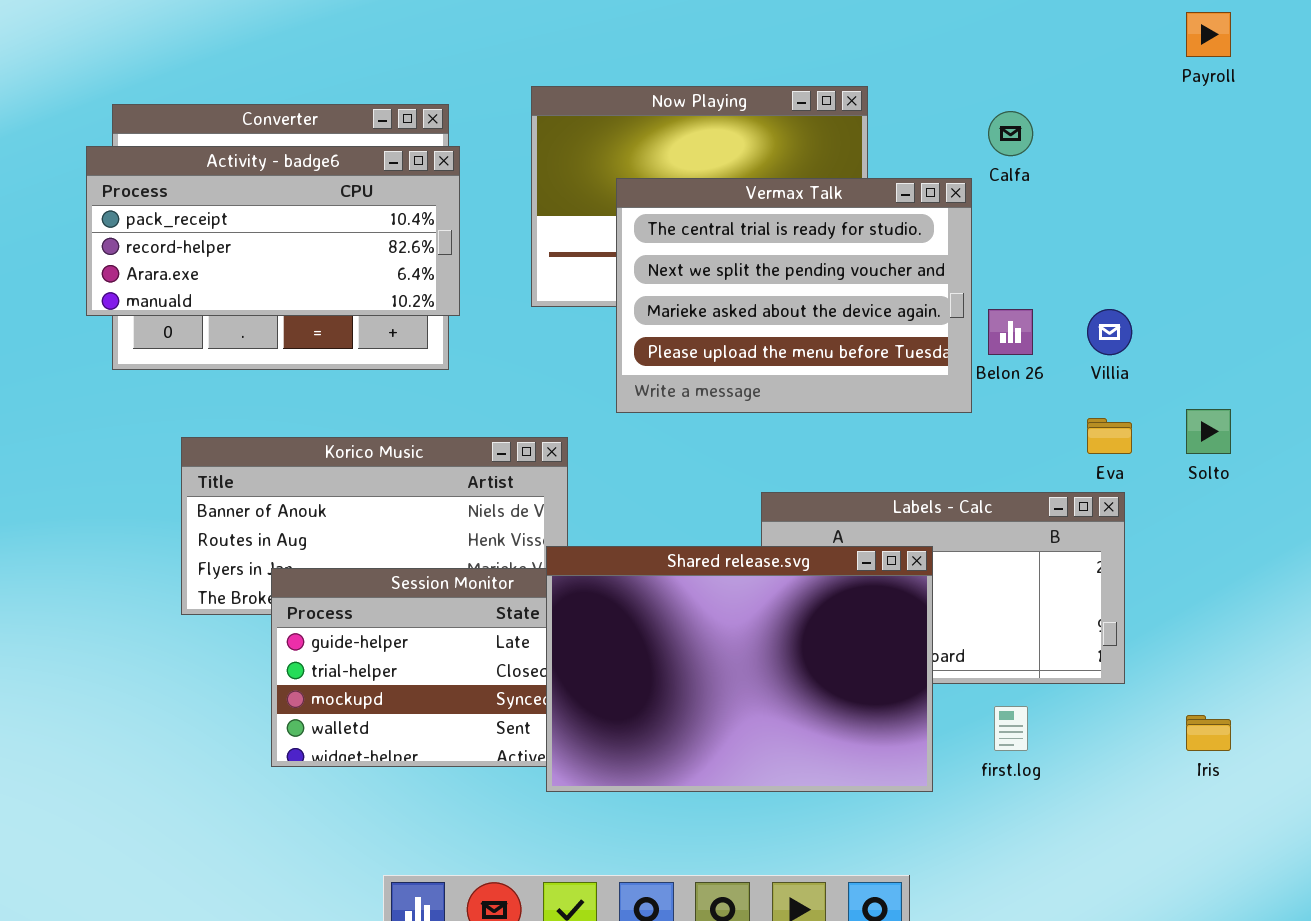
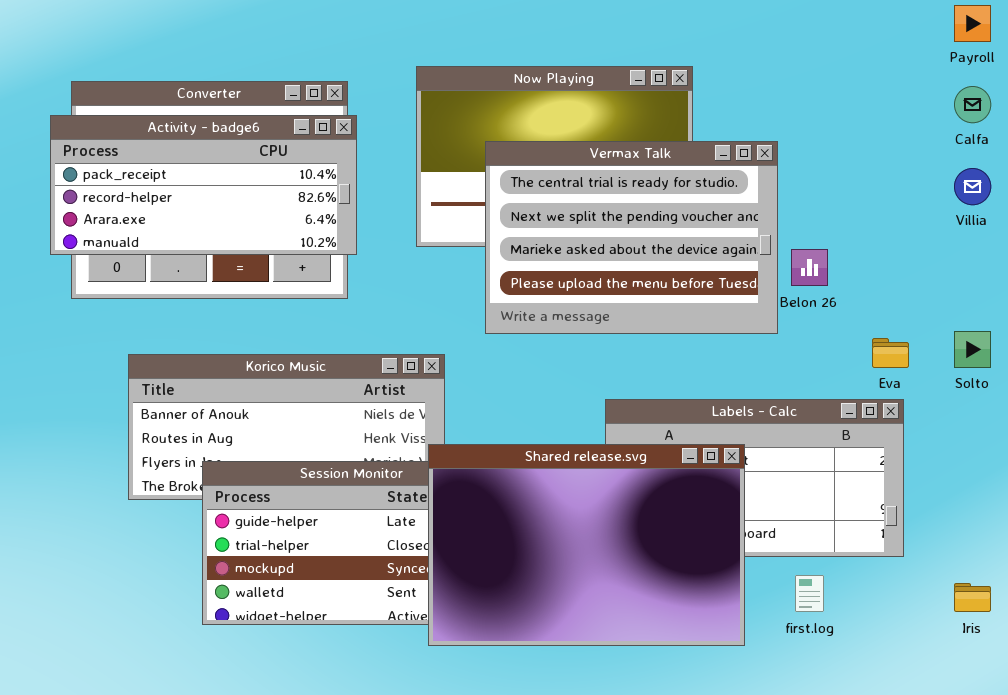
Calfa: [988,111,1033,156] -> [954,86,991,123], moved
Villia: [1087,309,1132,355] -> [954,168,991,205], moved

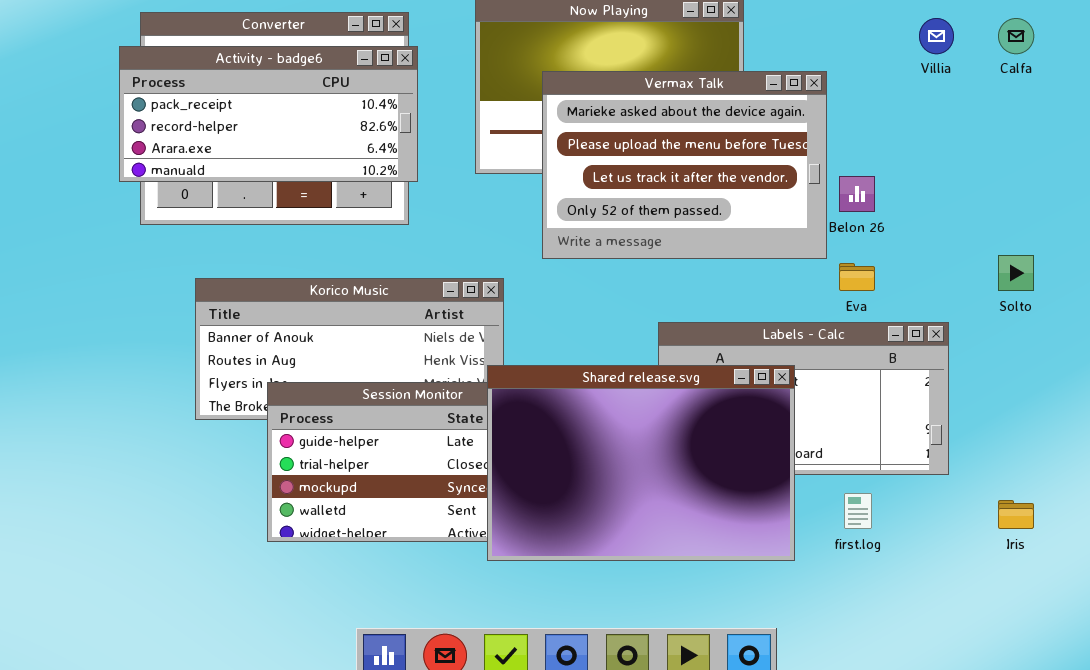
Vermax Talk: [485,141,778,334] -> [542,71,827,259], scrolled down 2 rows
Villia: [954,168,991,205] -> [919,18,954,54], moved
Eva: [872,338,909,368] -> [839,263,875,291], moved

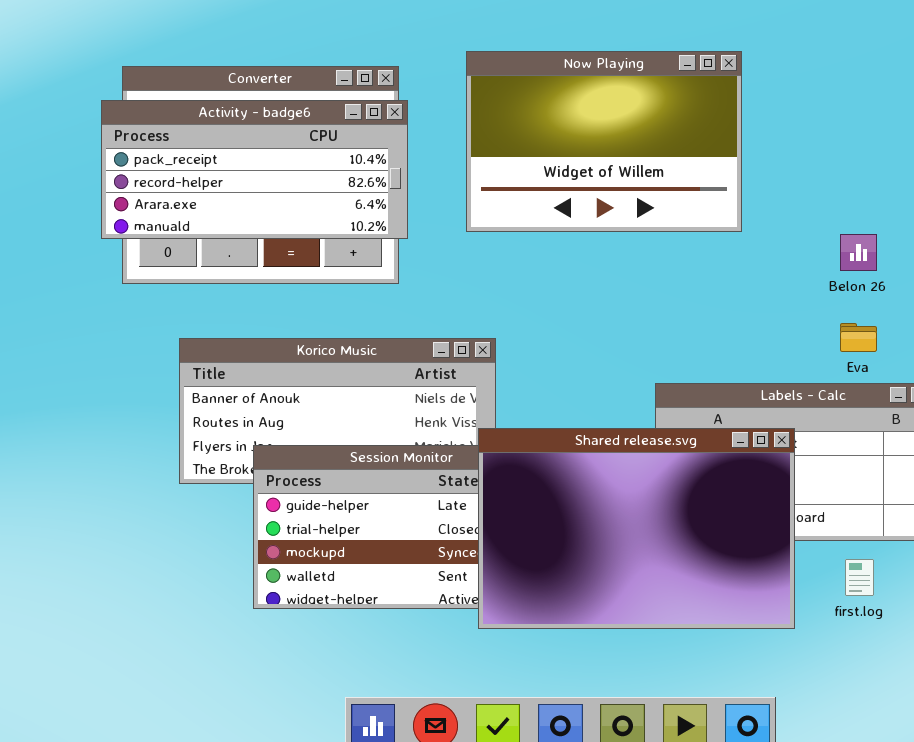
Vermax Talk: [542,71,827,259] -> none, closed

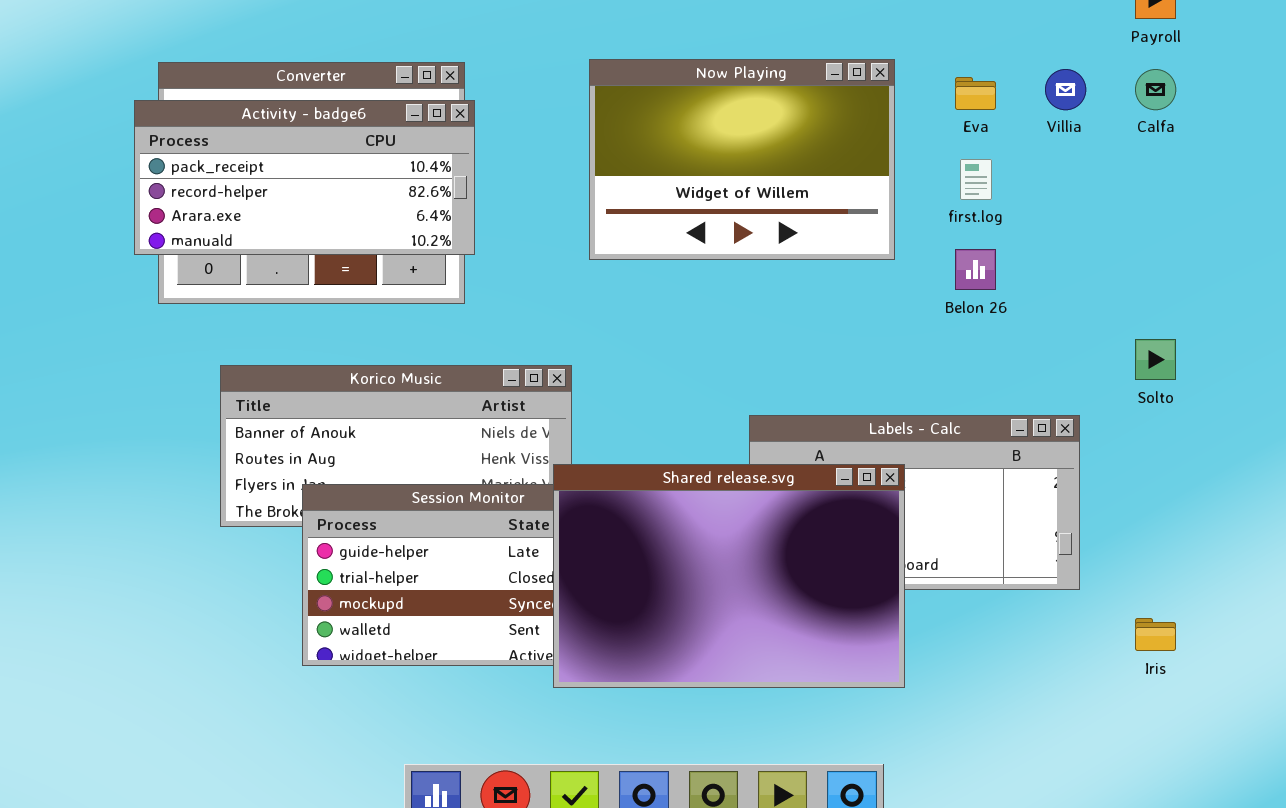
Now Playing: [466,51,742,232] -> [589,59,895,260], moved
Eva: [840,323,877,352] -> [955,77,996,110], moved
first.log: [845,559,874,596] -> [960,159,992,200], moved

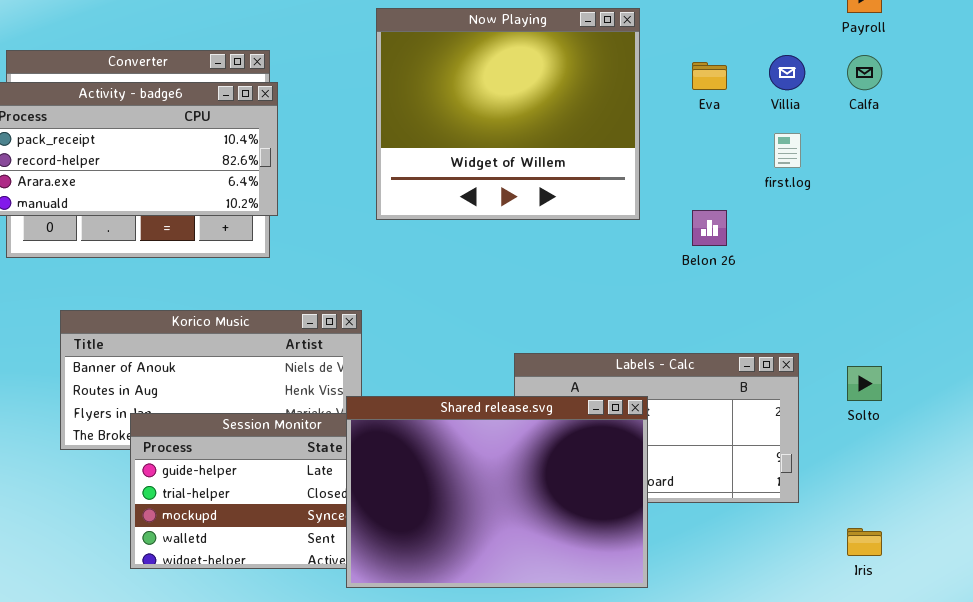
Now Playing: [589,59,895,260] -> [376,8,640,220], resized
first.log: [960,159,992,200] -> [774,133,801,168], moved
Solto: [1135,339,1176,380] -> [847,366,882,401], moved

